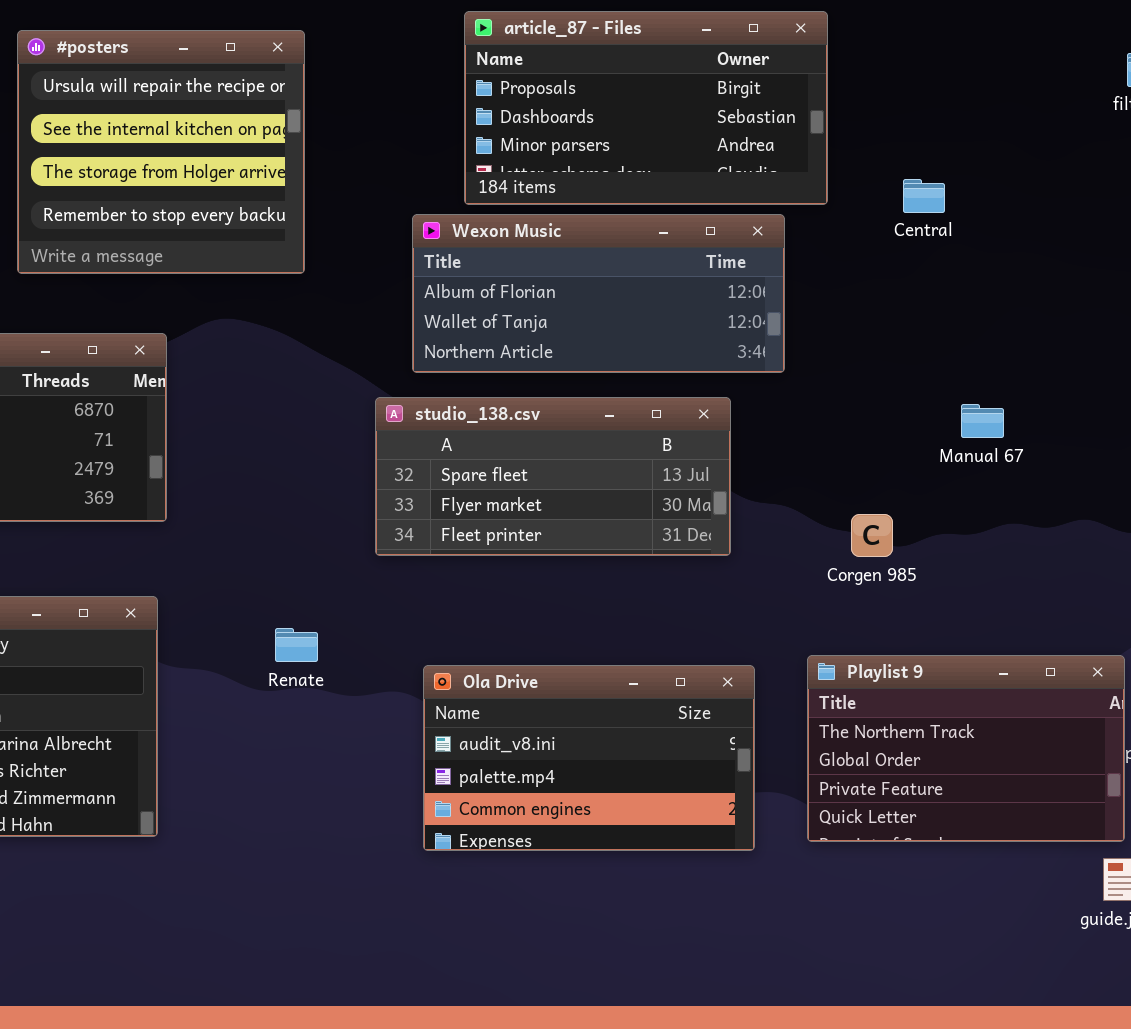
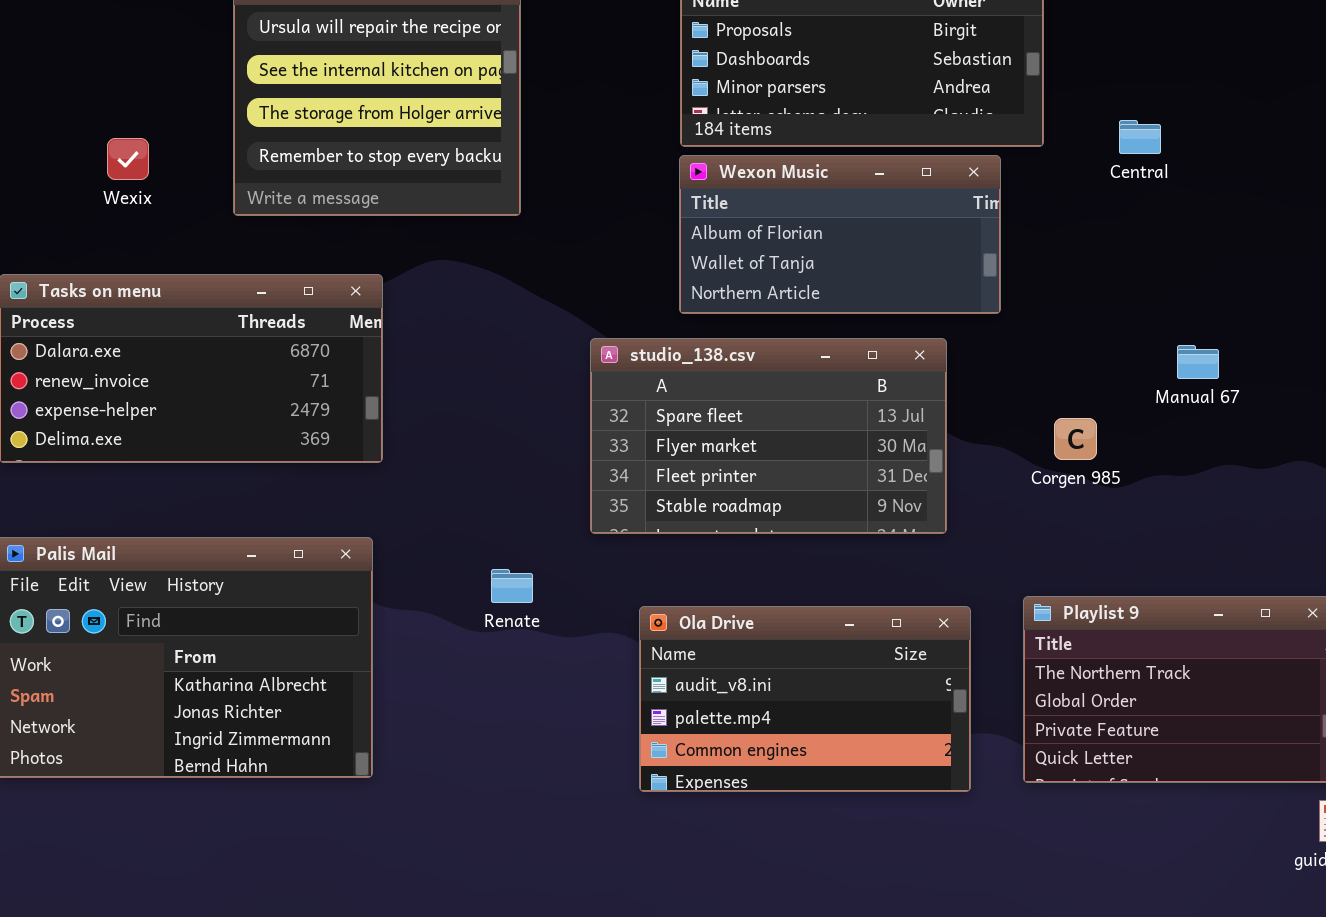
Wexon Music: [412,214,785,373] -> [679,155,1001,314], resized
studio_138.csv: [375,397,731,556] -> [590,338,947,534], resized
Corgen 985: [851,514,893,557] -> [1054,418,1097,460], moved

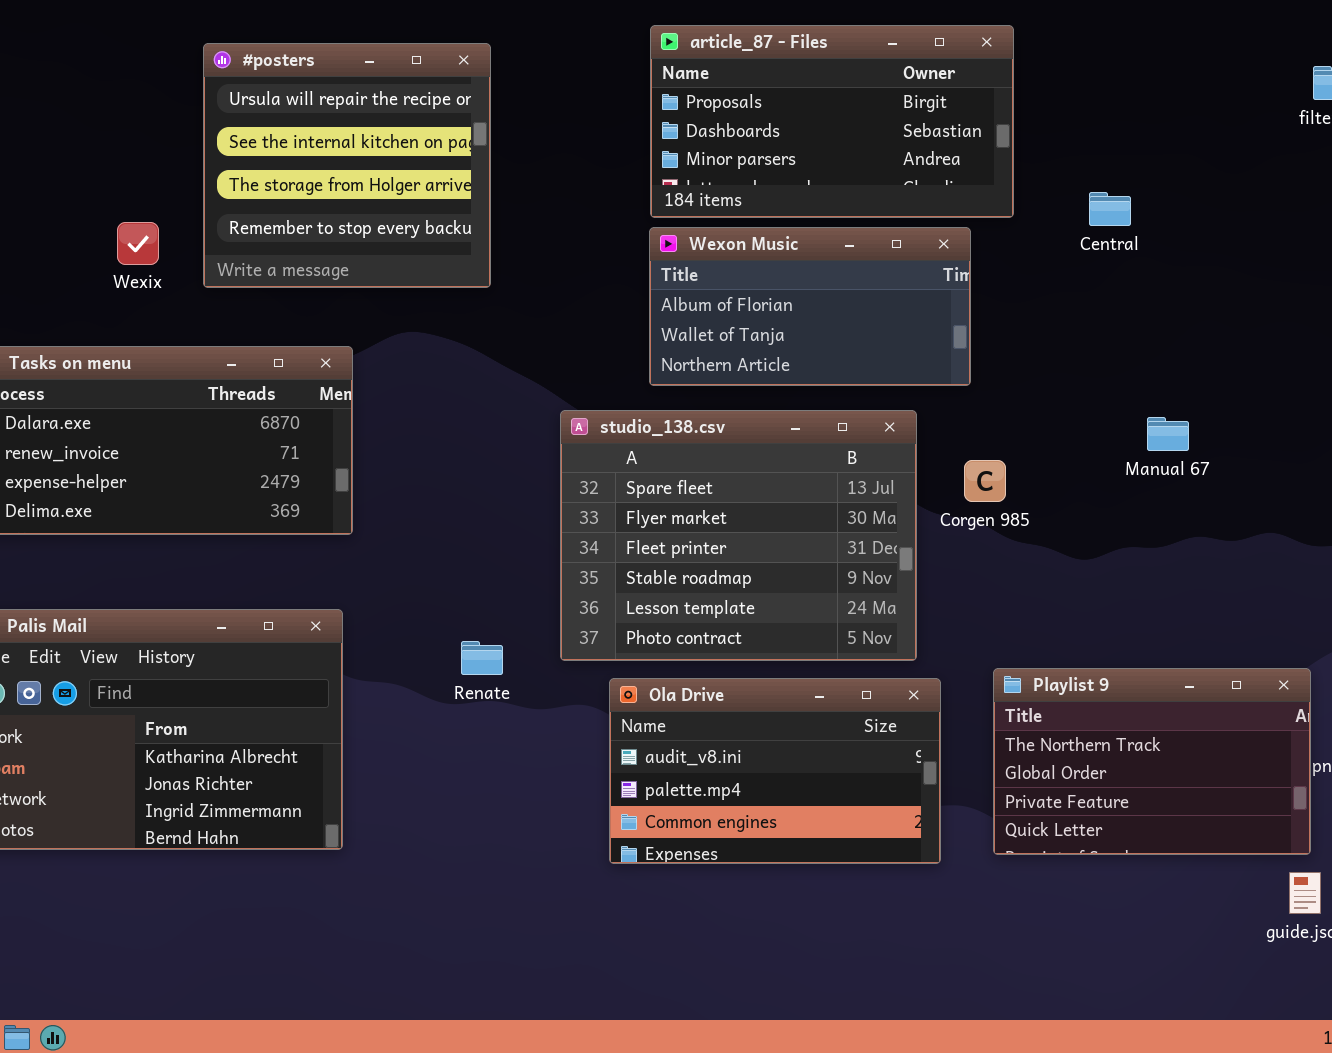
Wexix: [107,138,149,180] -> [117,222,159,265], moved
studio_138.csv: [590,338,947,534] -> [560,410,917,661], resized
Corgen 985: [1054,418,1097,460] -> [964,460,1006,502], moved

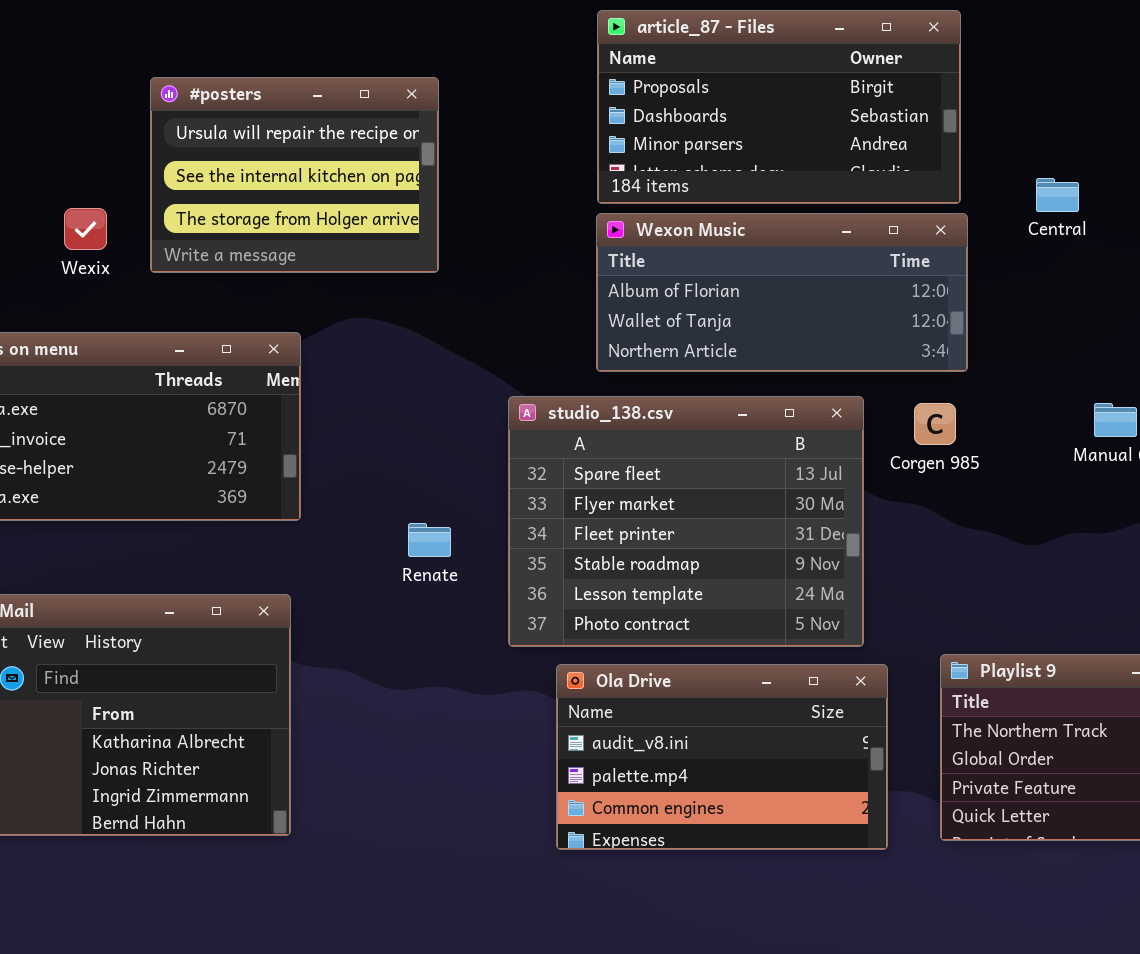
#posters: [203,43,491,288] -> [150,77,439,273], resized
Wexon Music: [649,227,971,386] -> [596,213,968,372], resized
Corgen 985: [964,460,1006,502] -> [914,403,956,445], moved
Renate: [461,641,503,675] -> [408,523,451,557], moved

